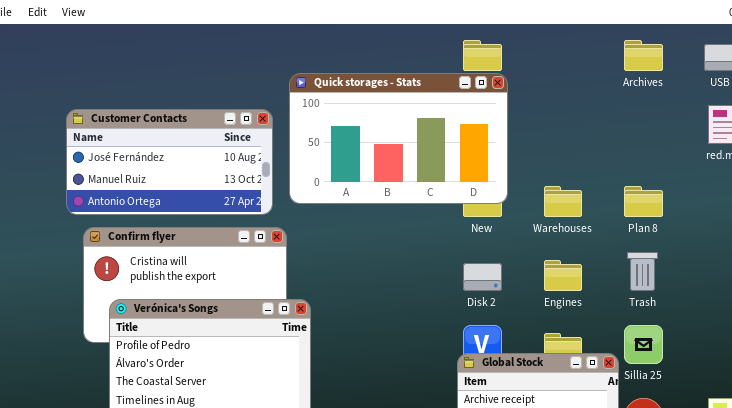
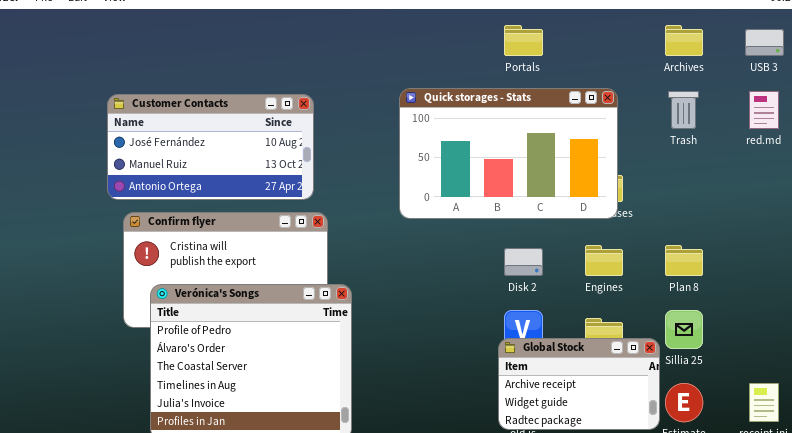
Quick storages - Stats: [289,73,508,204] -> [399,88,618,219], moved
Plan 8: [624,186,663,217] -> [665,245,703,276], moved
Trash: [627,252,658,291] -> [668,91,699,129], moved

